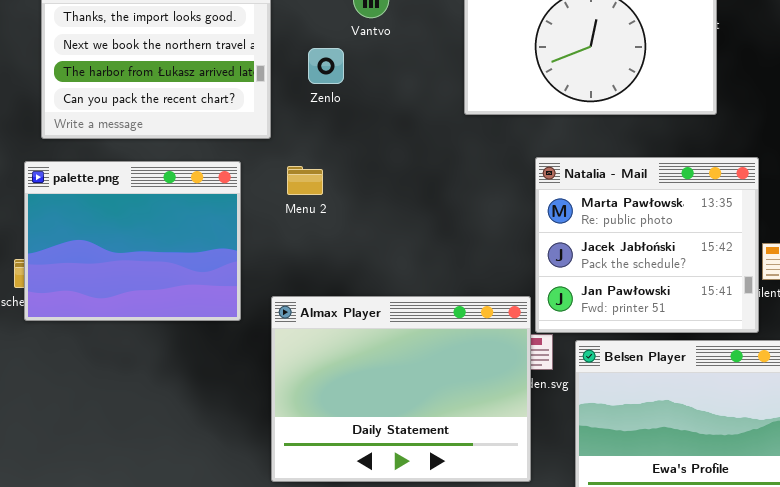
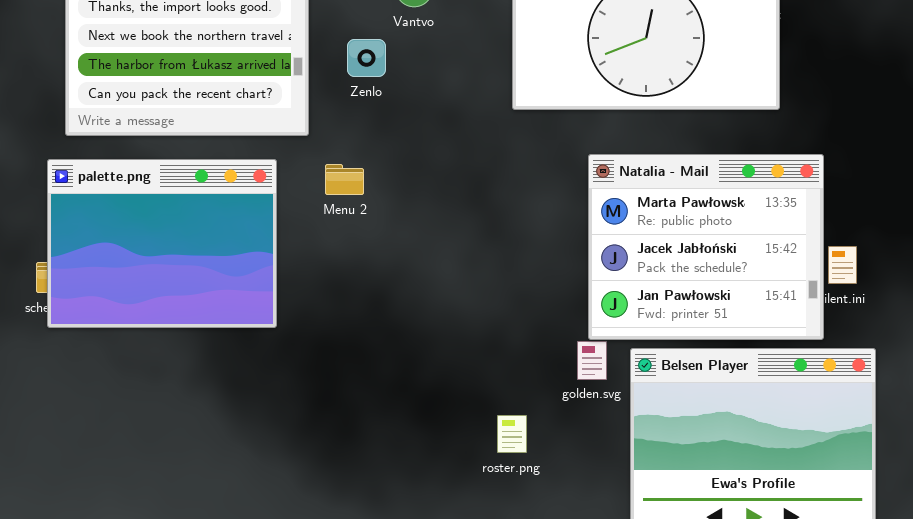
Almax Player: [271,296,531,482] -> none, closed

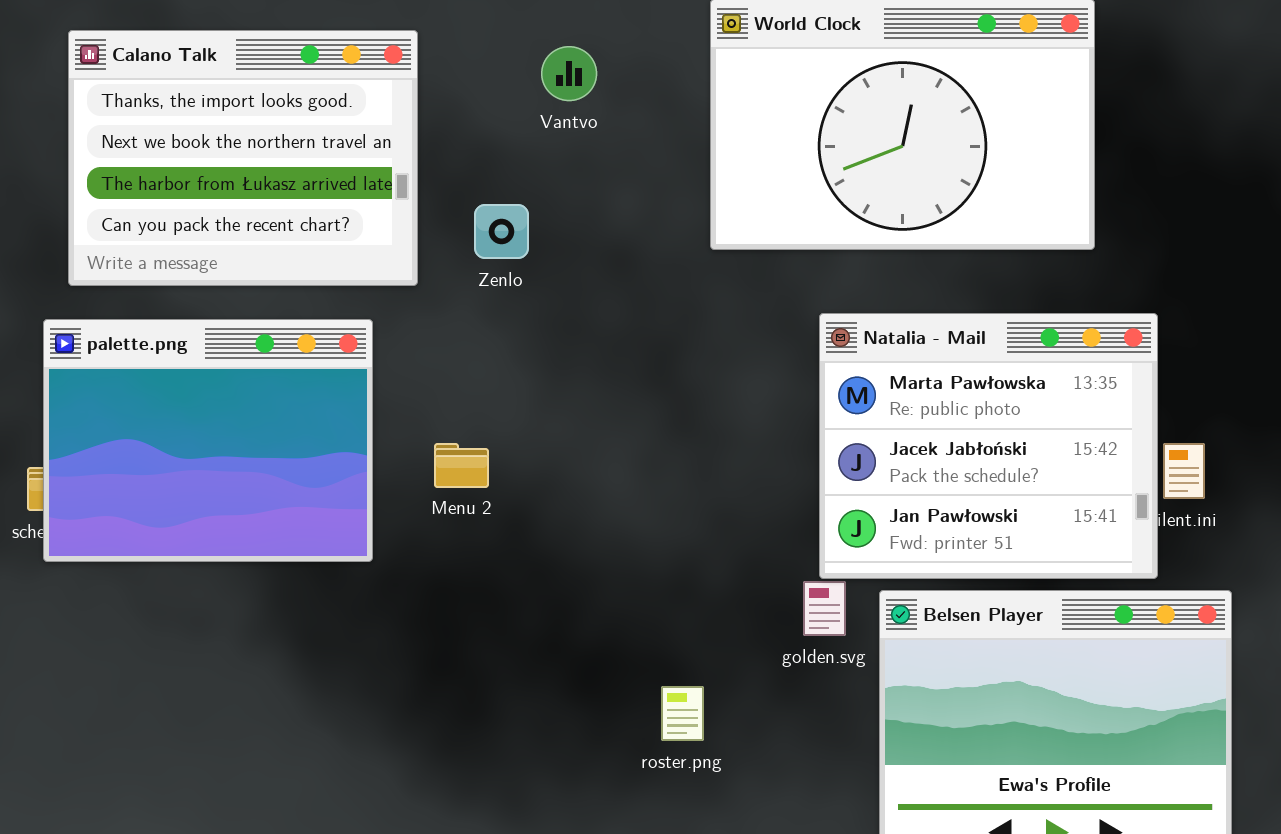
Zenlo: [347,39,386,77] -> [474,204,529,259], moved
Menu 2: [325,164,364,195] -> [434,443,489,488], moved
roster.png: [497,415,527,453] -> [661,686,704,741], moved

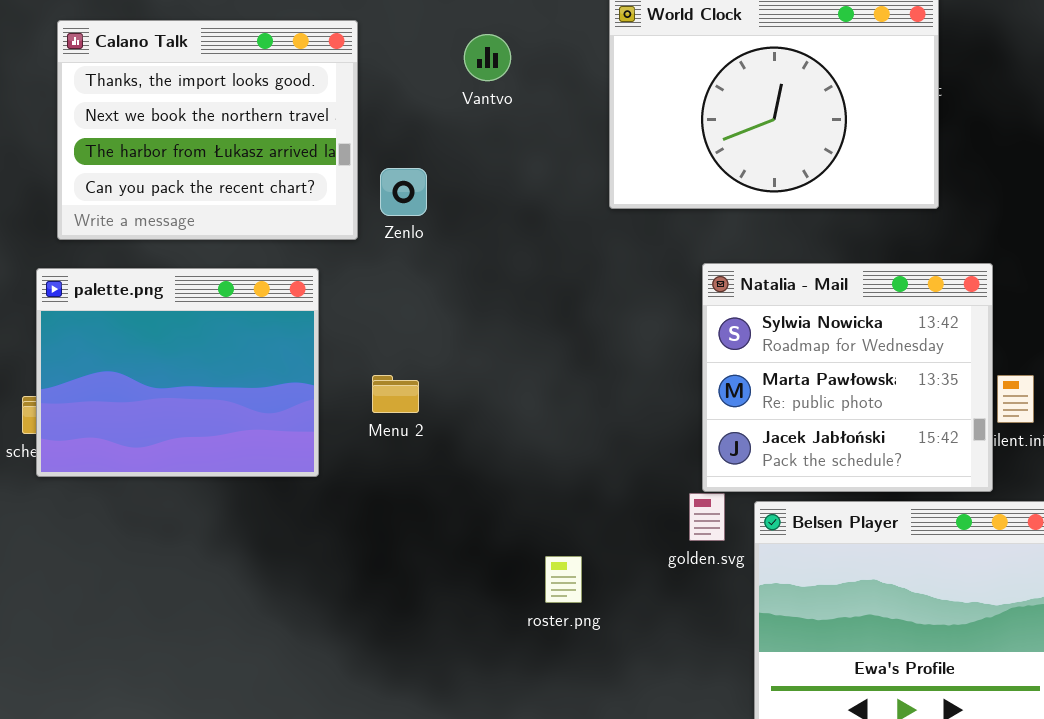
Zenlo: [474,204,529,259] -> [380,168,427,216], moved
Natalia - Mail: [819,313,1158,579] -> [702,263,993,492], scrolled up 1 row
roster.png: [661,686,704,741] -> [545,556,582,603], moved

